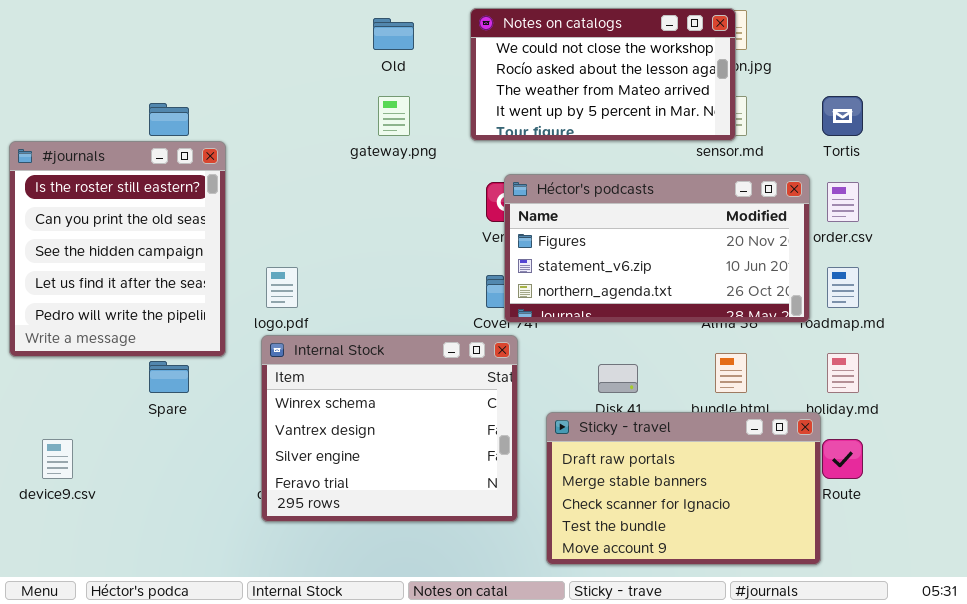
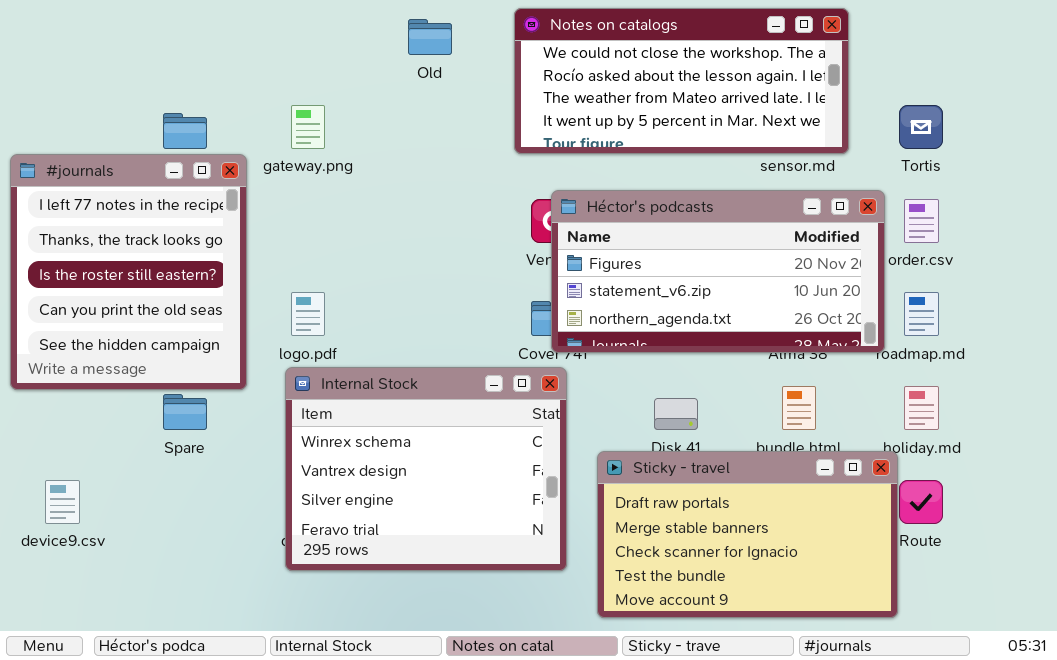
Notes on catalogs: [470,8,736,141] -> [514,8,849,154], resized
gateway.png: [378,96,410,136] -> [291,105,325,149], moved
#journals: [9,141,226,357] -> [10,154,247,390], scrolled up 2 rows

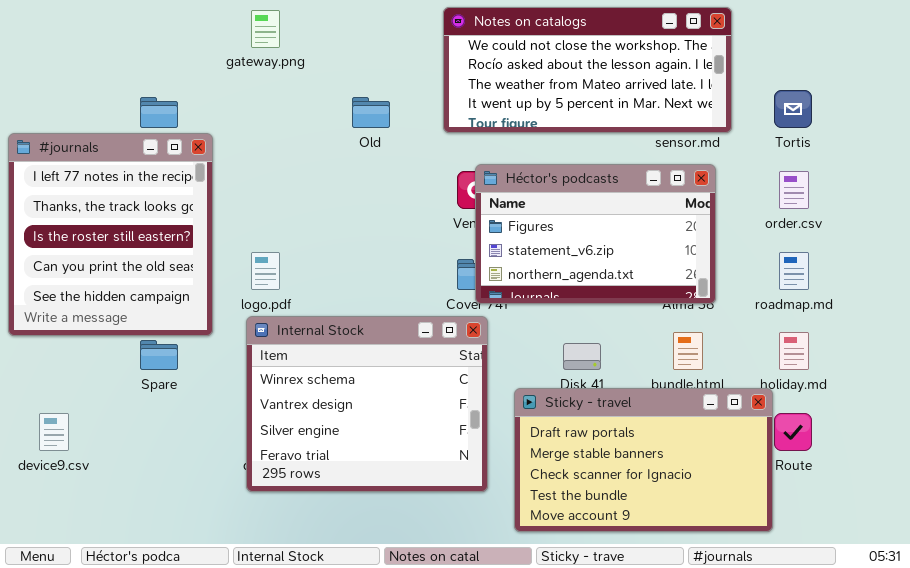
Old: [408,19,452,55] -> [352,97,390,128], moved
gateway.png: [291,105,325,149] -> [251,10,280,48], moved
Héctor's podcasts: [551,190,885,353] -> [475,164,716,304], resized

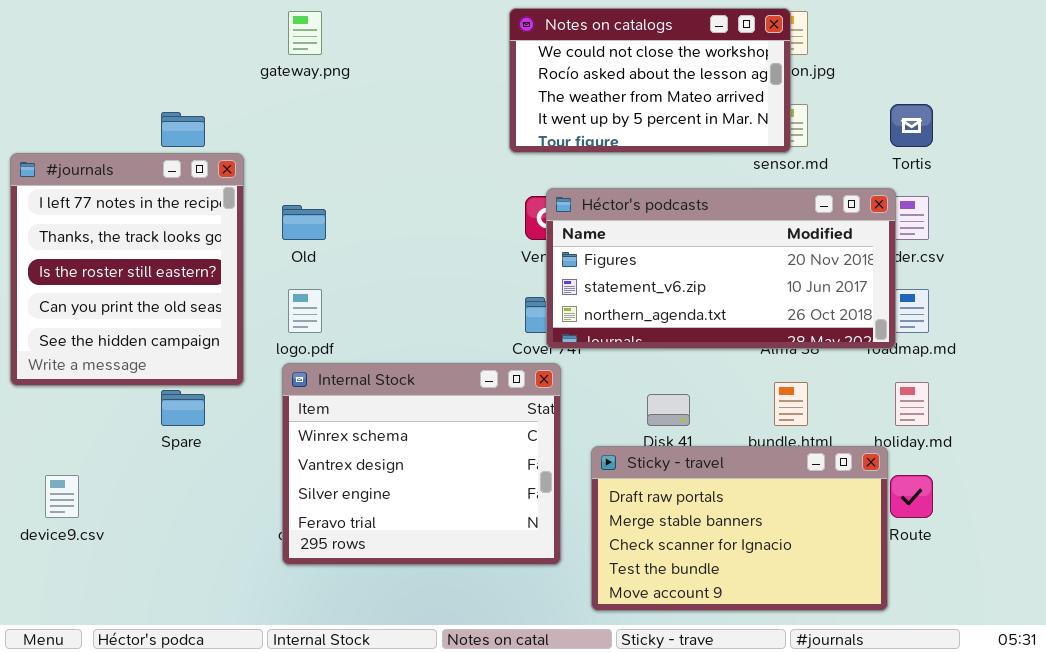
Notes on catalogs: [443,7,732,133] -> [509,8,791,153], resized
Old: [352,97,390,128] -> [282,205,326,240], moved
Héctor's podcasts: [475,164,716,304] -> [546,188,896,349], resized

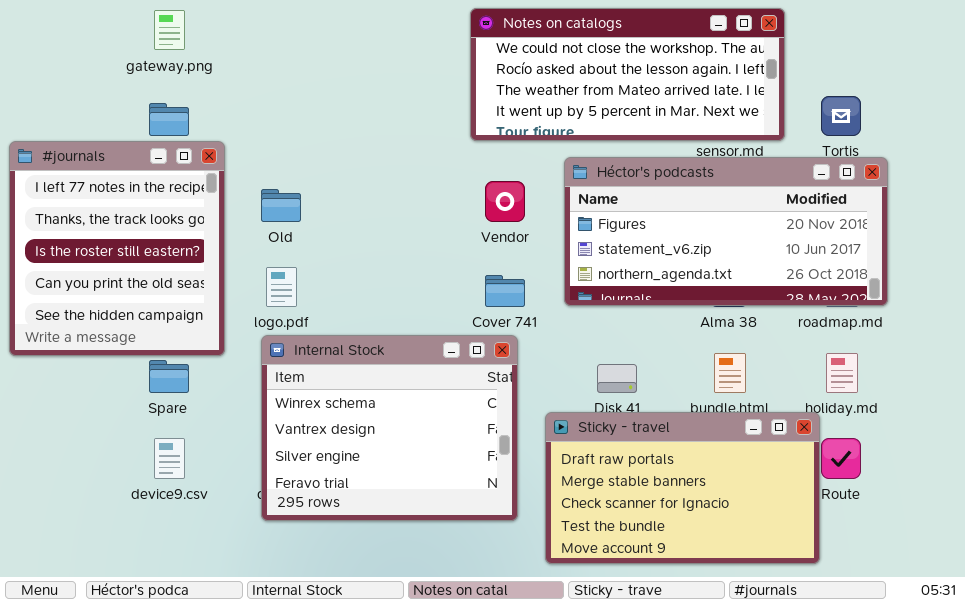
Notes on catalogs: [509,8,791,153] -> [470,8,785,141], resized
gateway.png: [288,11,322,55] -> [154,10,185,50], moved
Héctor's podcasts: [546,188,896,349] -> [564,157,888,306], moved
device9.csv: [45,475,79,518] -> [154,438,185,479], moved

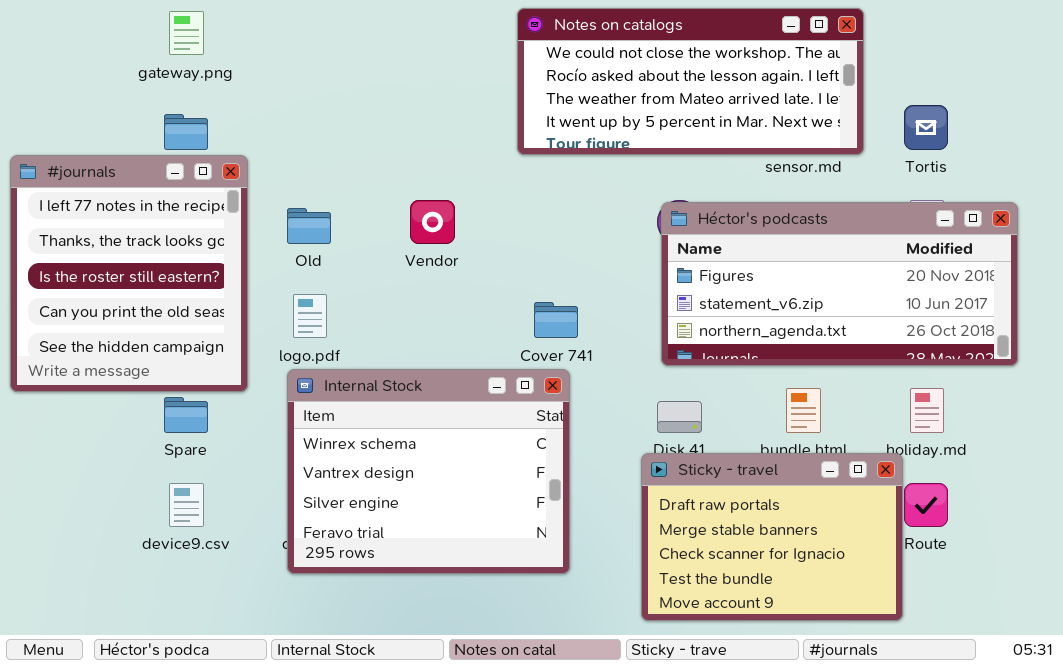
Héctor's podcasts: [564,157,888,306] -> [661,202,1018,366], moved
Vendor: [485,181,525,222] -> [410,200,455,244], moved
Sticky - travel: [545,412,820,564] -> [641,453,903,621], resized

